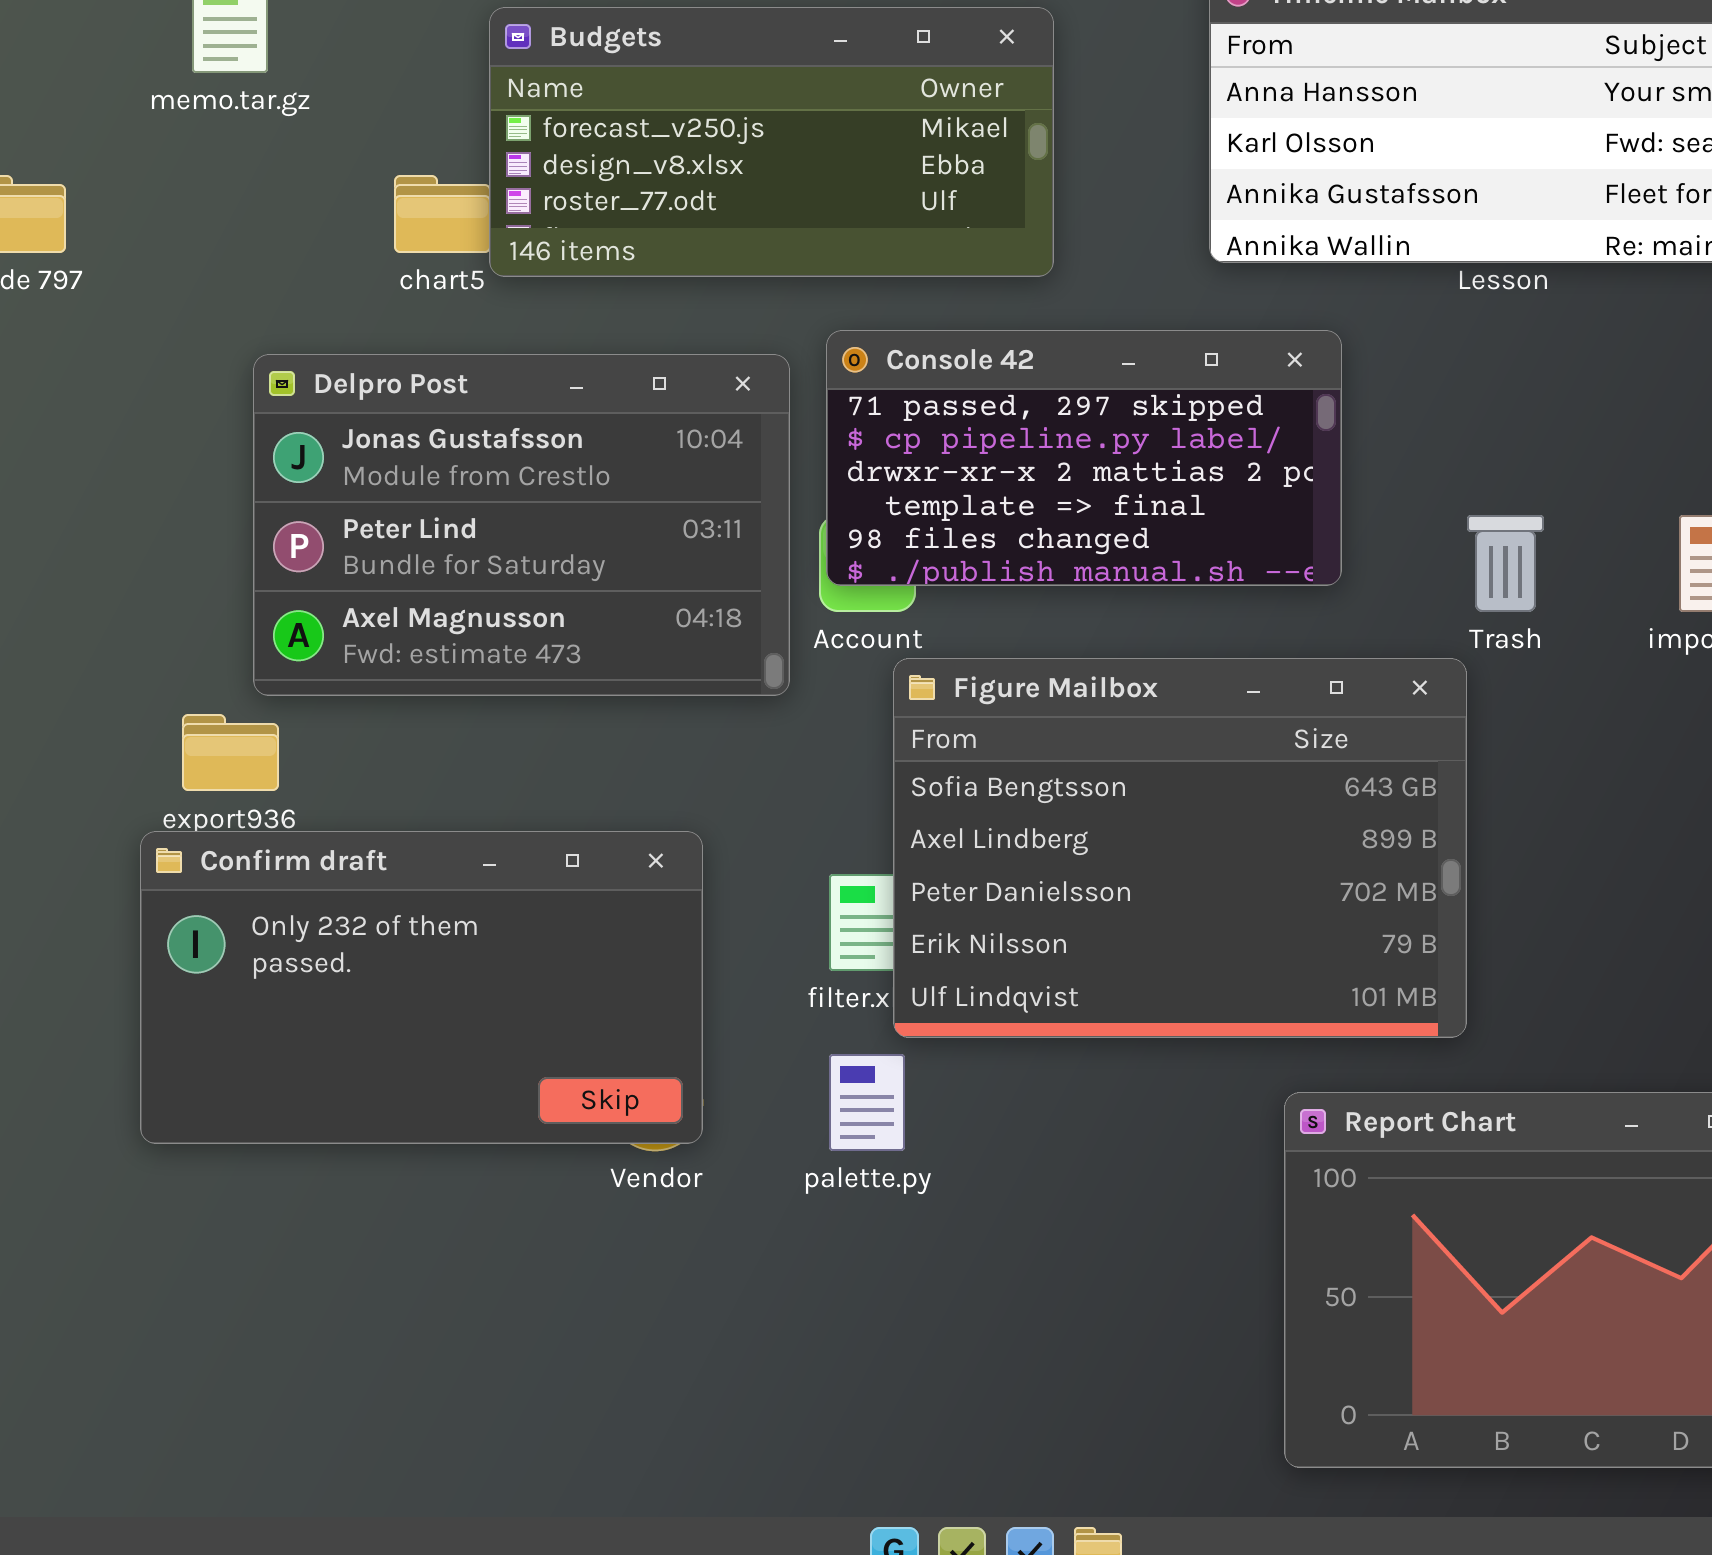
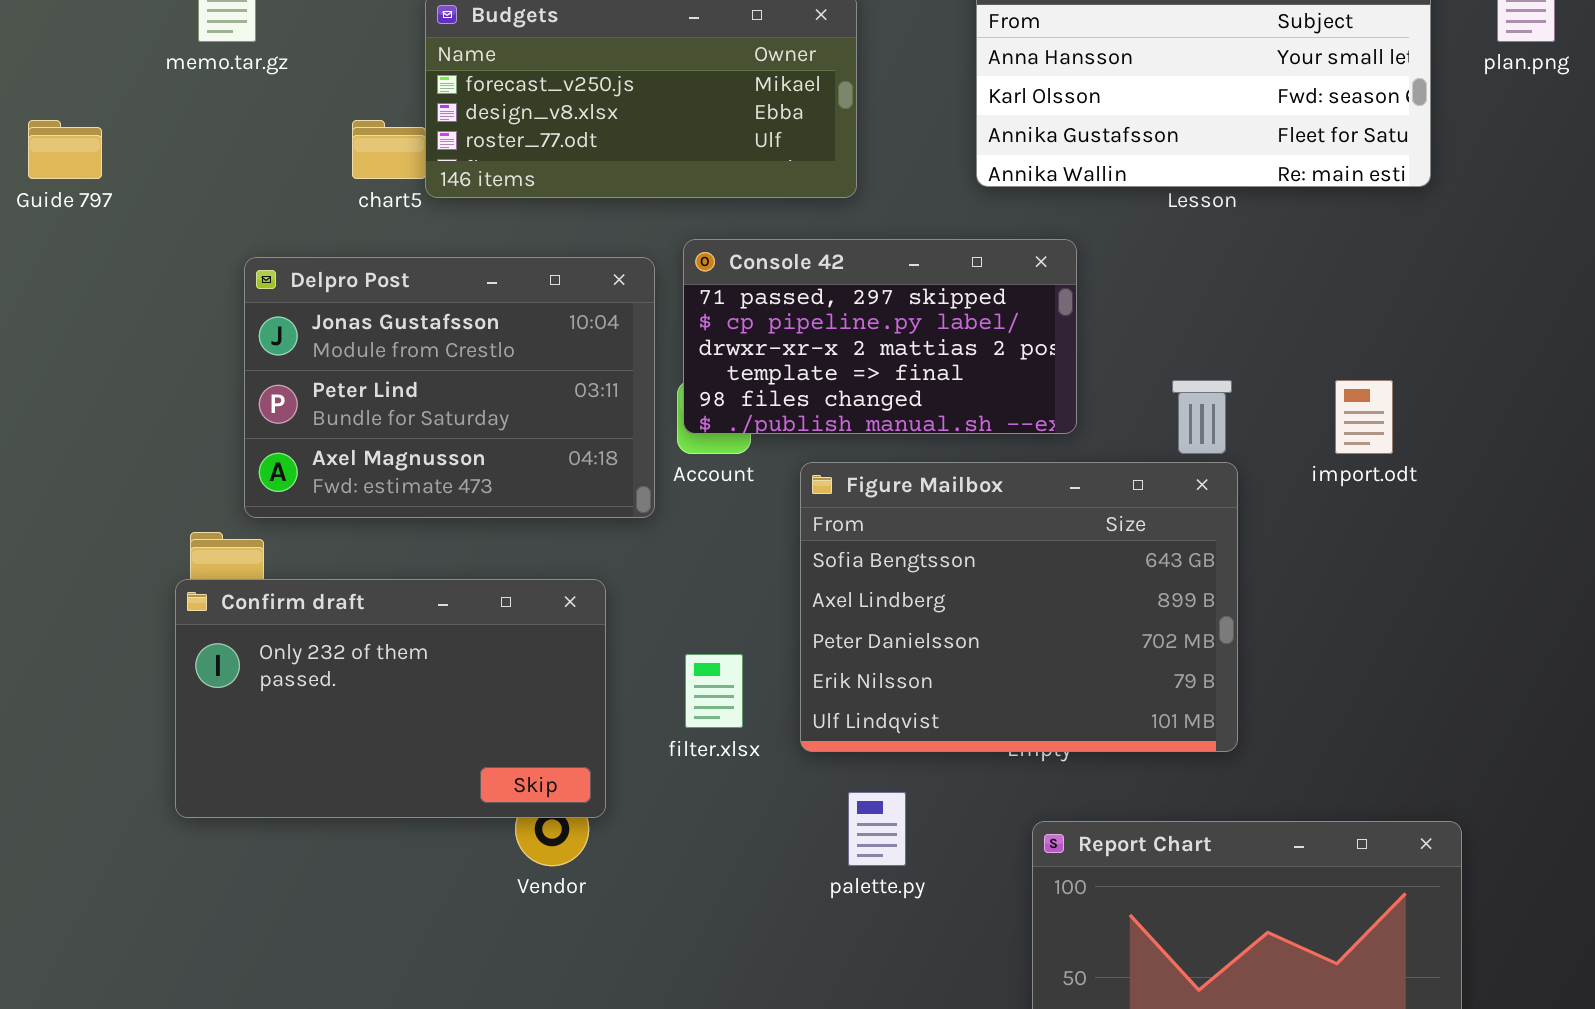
Figure Mailbox: [893,658,1467,1038] -> [800,462,1238,752], moved
Confirm draft: [140,831,703,1144] -> [175,579,606,818], moved
palette.py: [829,1054,905,1151] -> [848,792,906,866], moved

